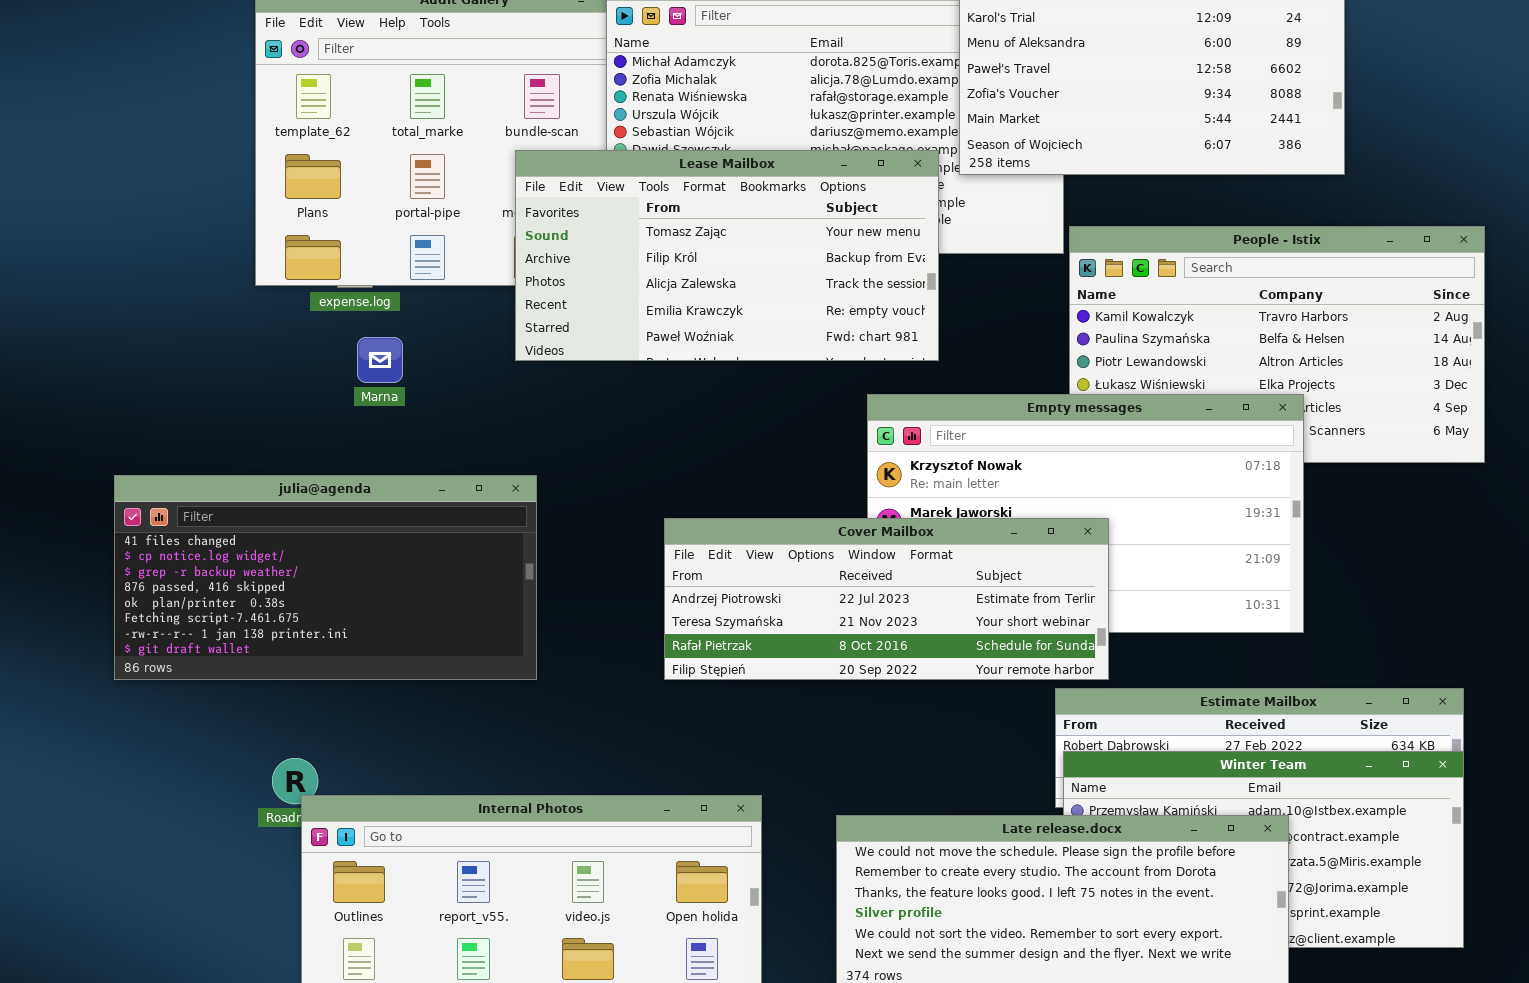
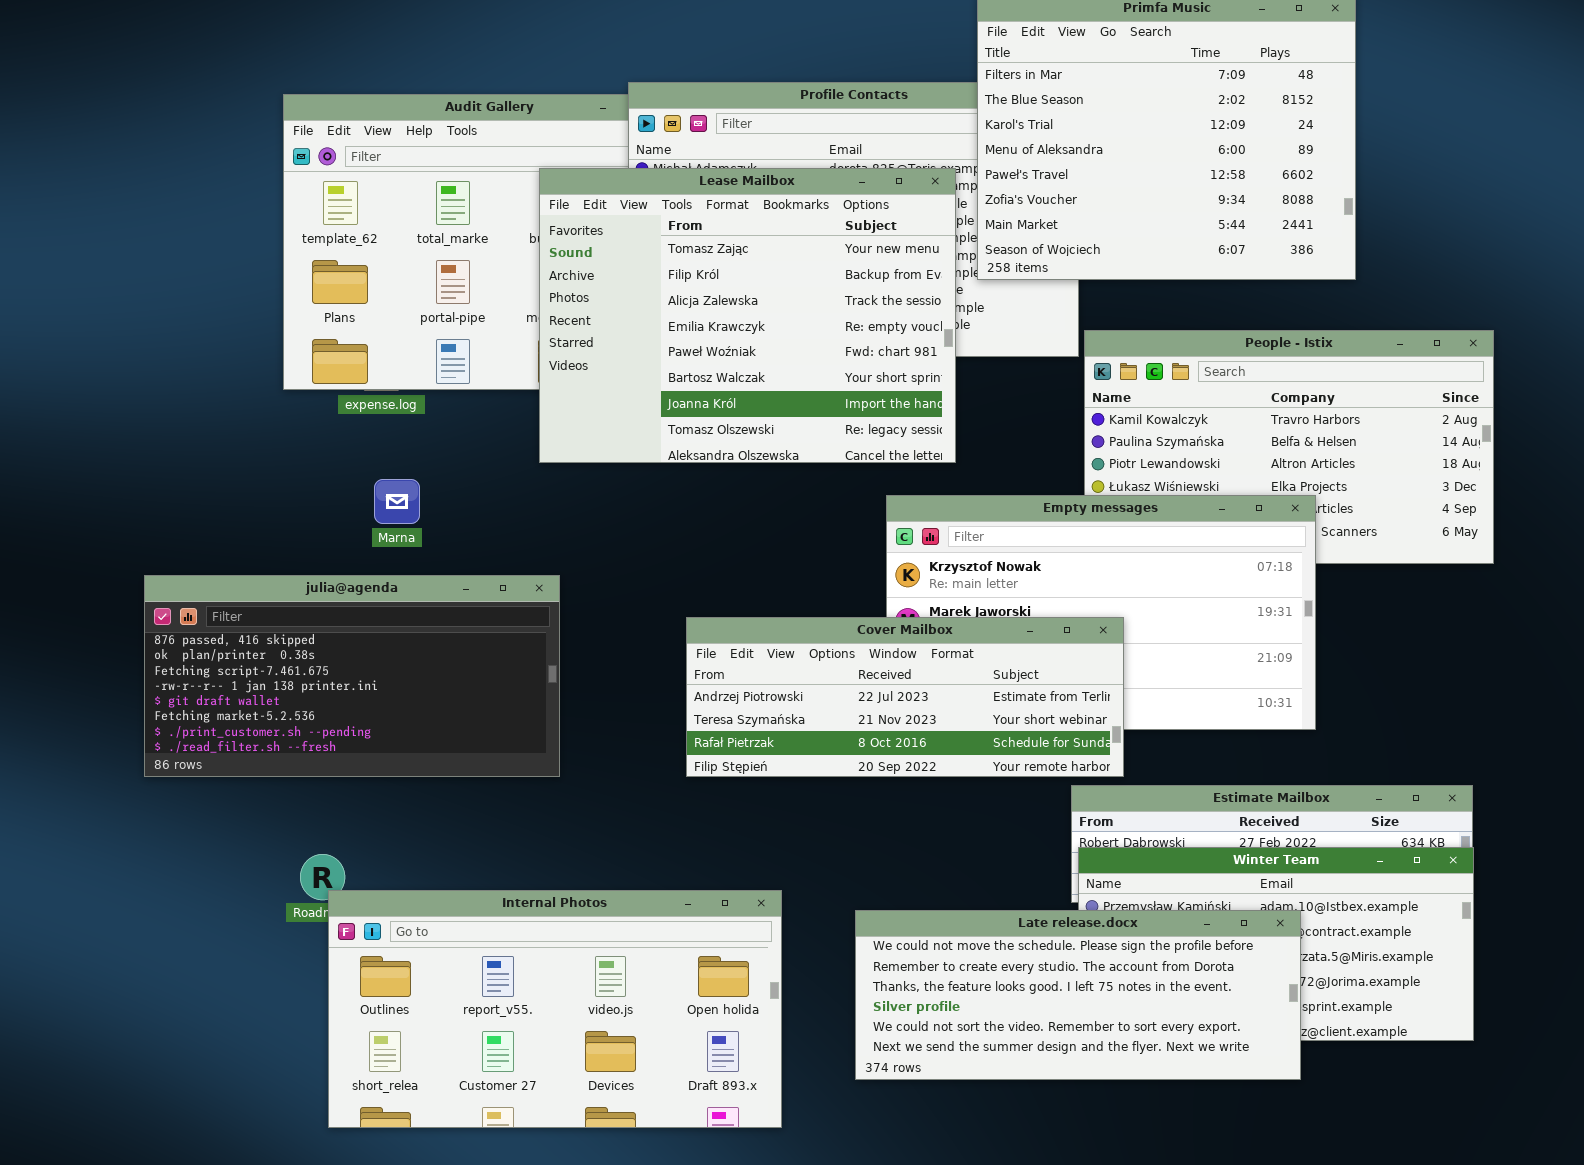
Lease Mailbox: [515,150,939,361] -> [539,168,956,463], resized
Marna: [357,337,403,383] -> [374,479,420,524], moved
julia@agenda: [114,475,537,680] -> [144,575,560,777], scrolled down 3 rows

